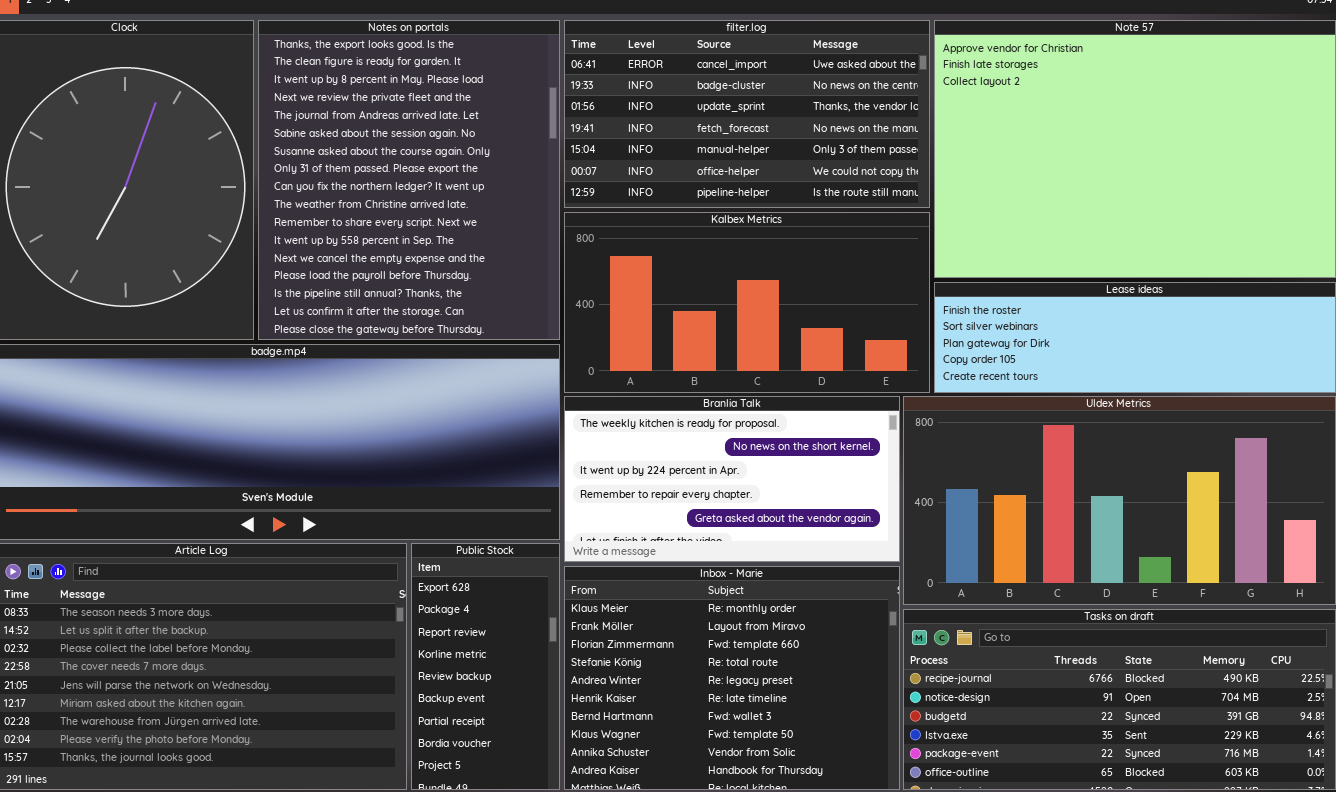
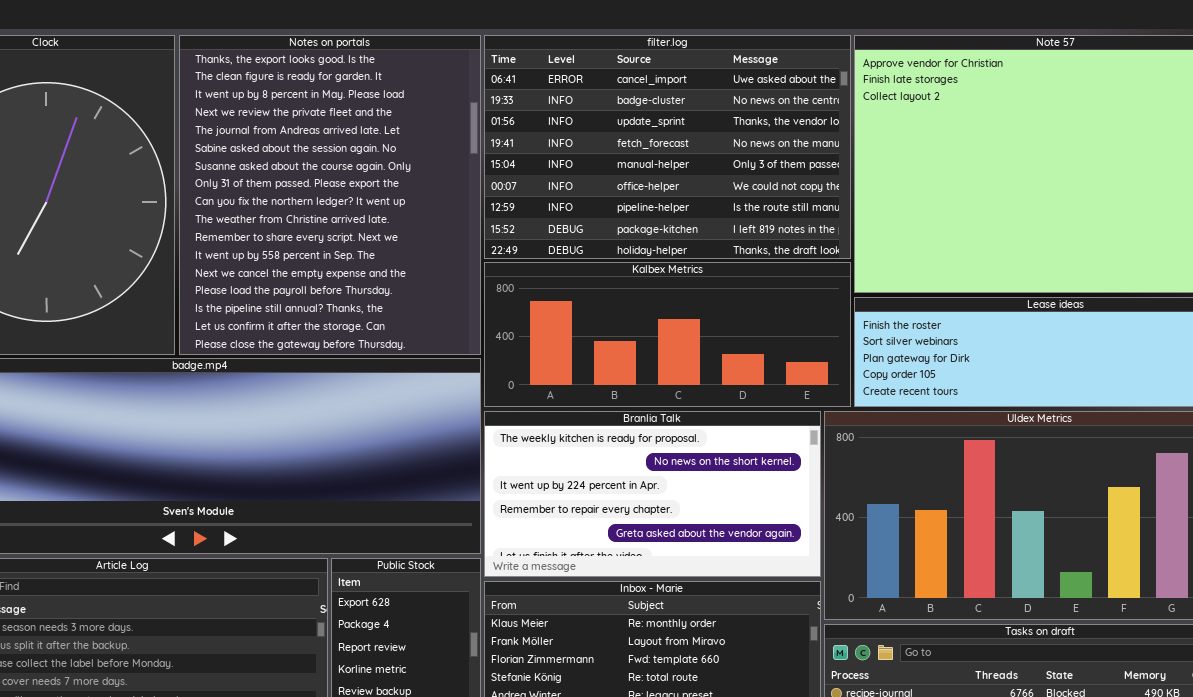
filter.log: [564,20,930,208] -> [484,35,851,259], resized
Kalbex Metrics: [564,212,930,393] -> [484,262,851,407], resized

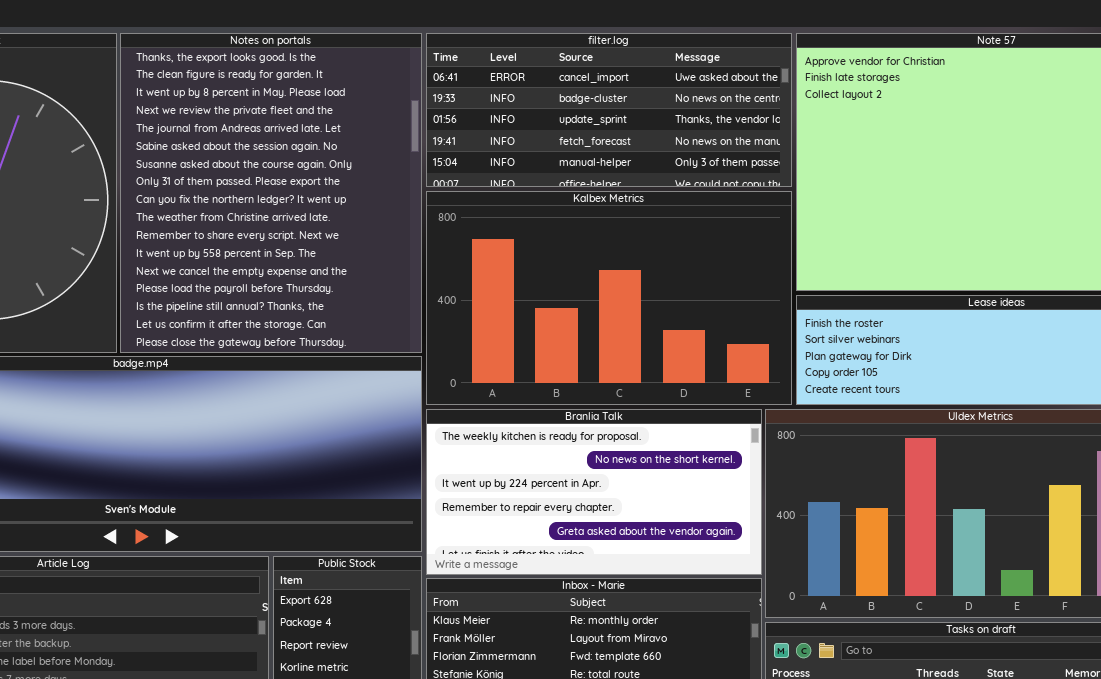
filter.log: [484,35,851,259] -> [426,33,792,187], resized
Kalbex Metrics: [484,262,851,407] -> [426,191,792,405], resized

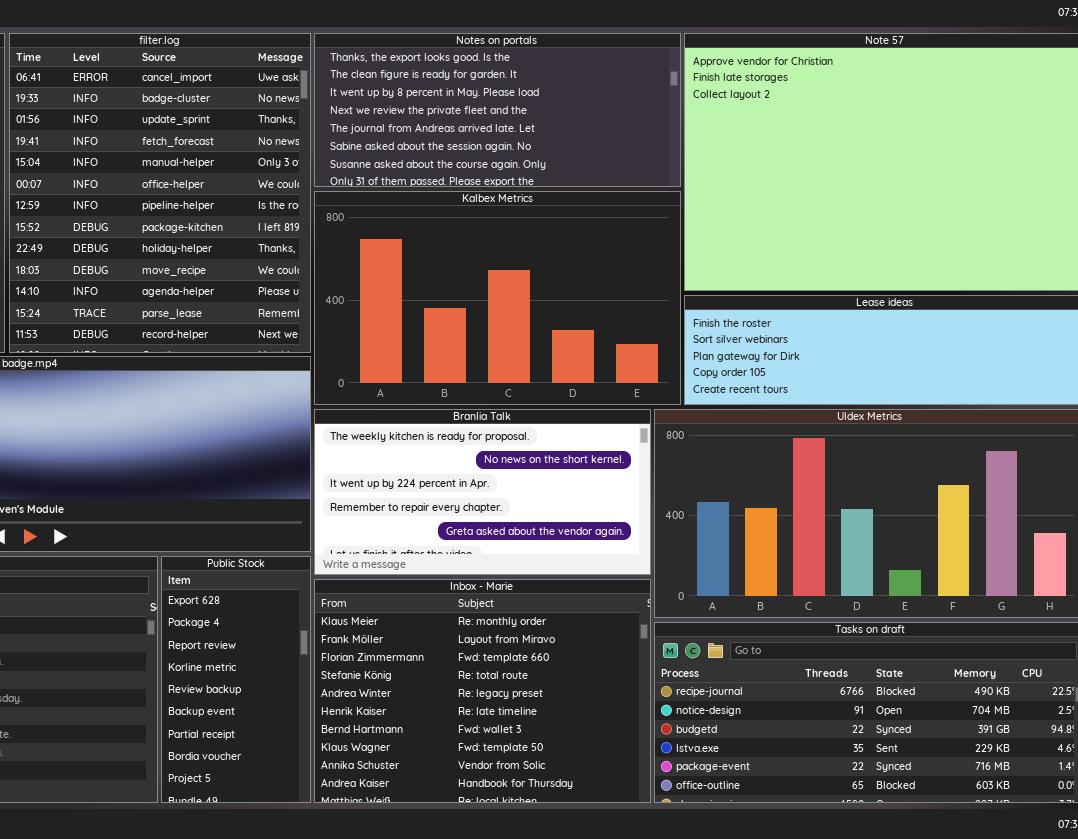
Notes on portals: [120,33,422,353] -> [314,33,681,187], moved, resized
filter.log: [426,33,792,187] -> [9,33,311,353], moved, resized

